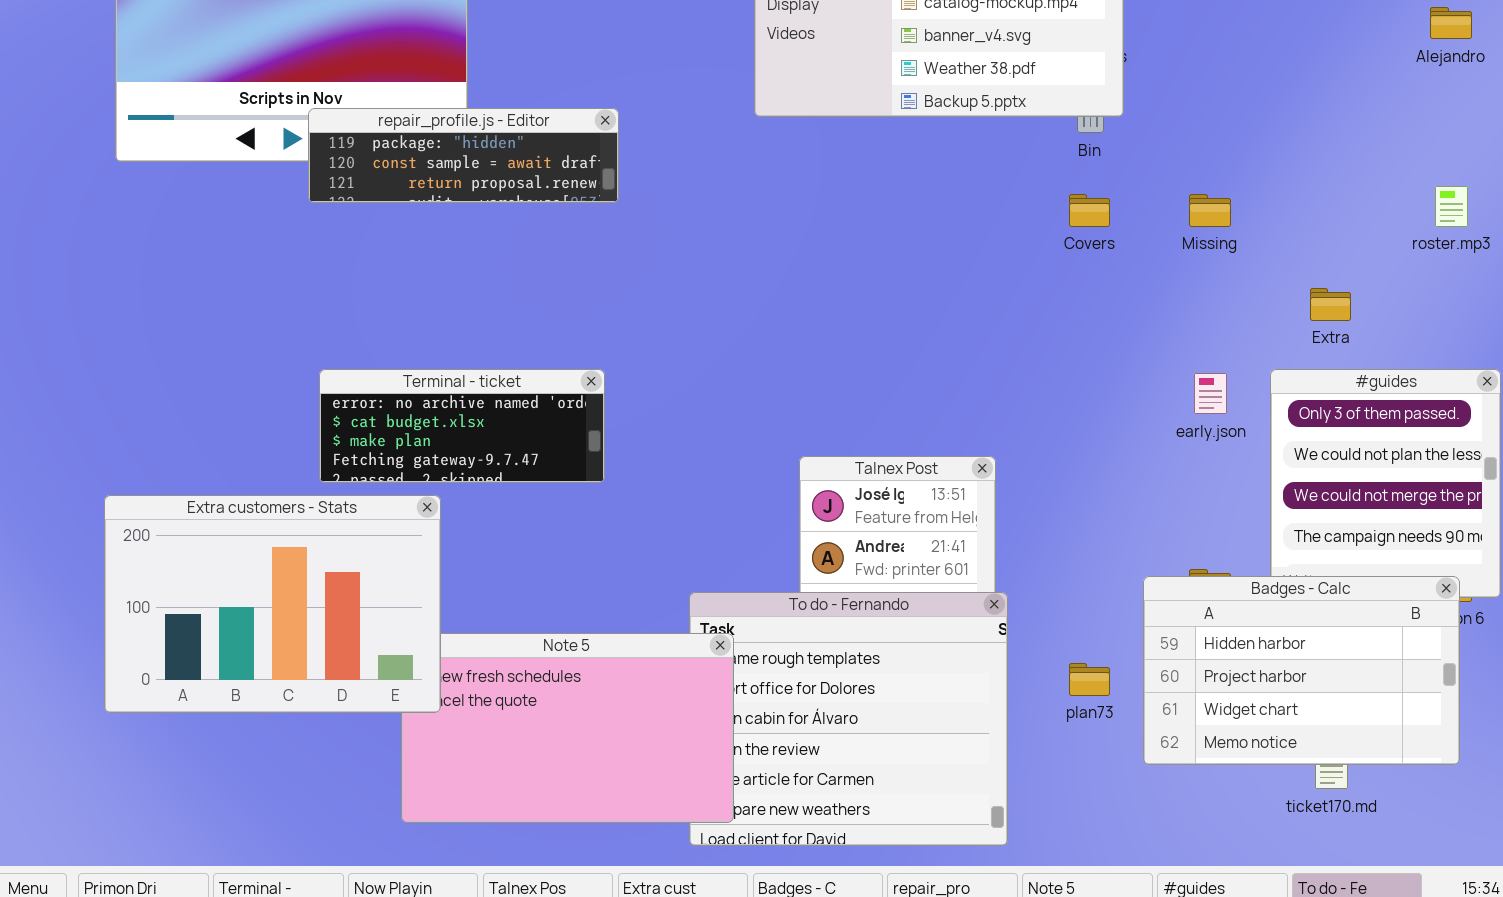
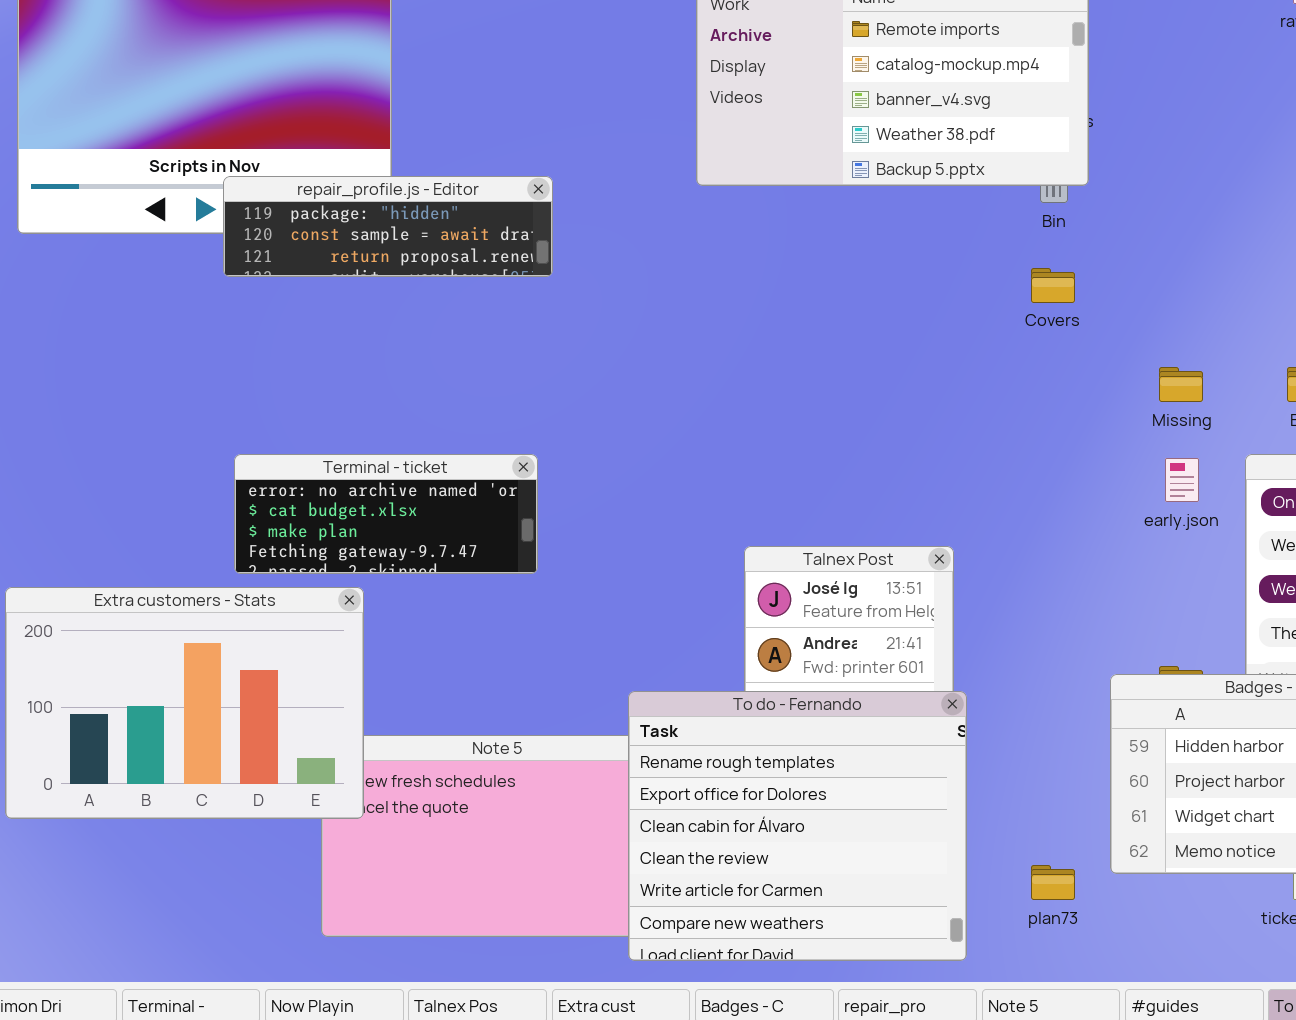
Missing: [1189,194,1231,227] -> [1159,367,1203,402], moved
To do - Fernando: [689,592,1008,846] -> [628,691,967,961], raised
plan73: [1069,663,1110,696] -> [1031,865,1075,900], moved

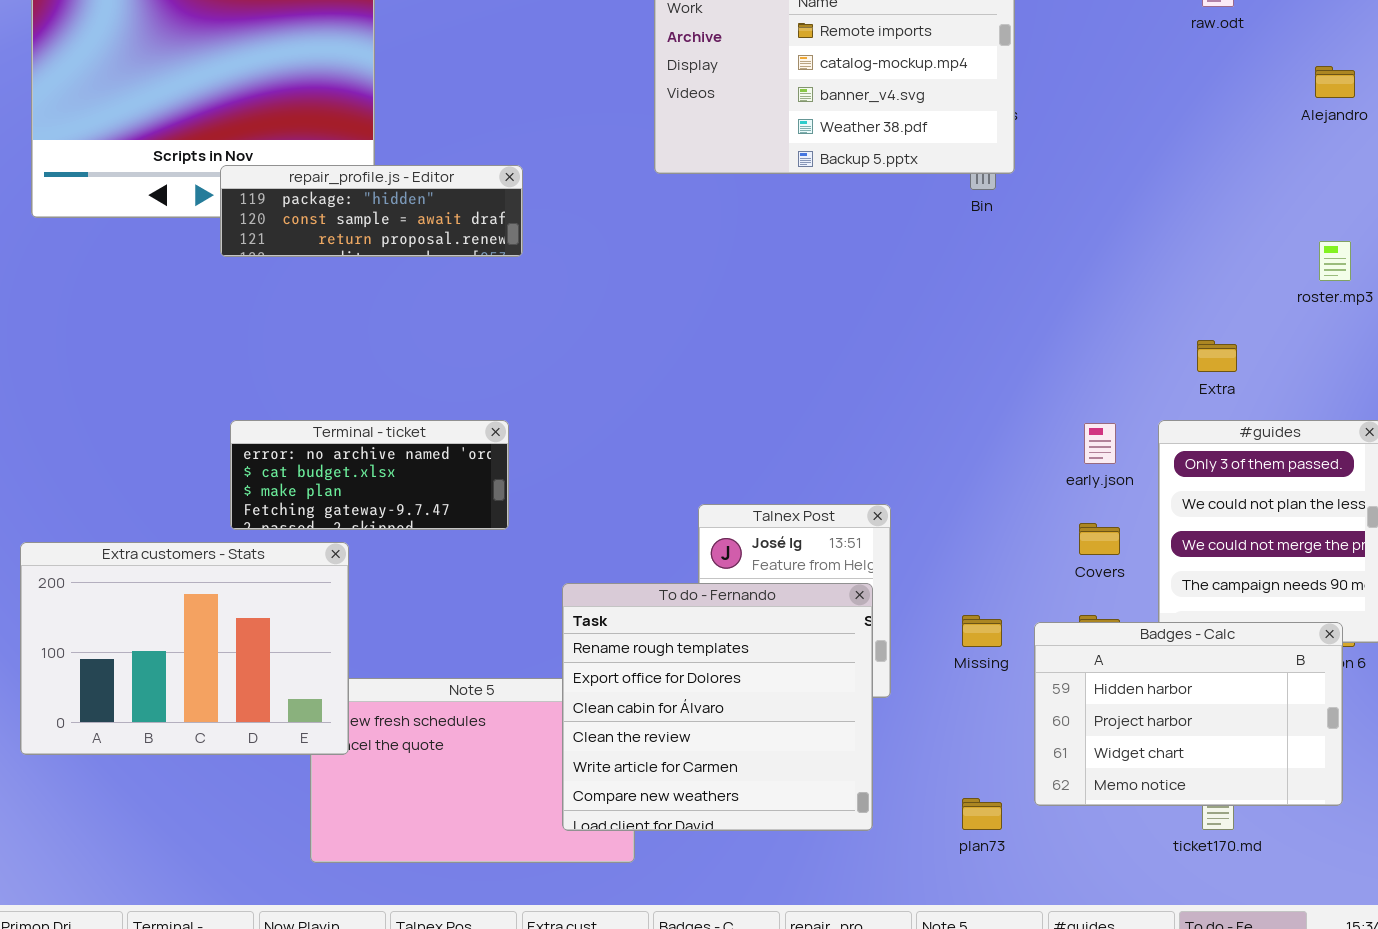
Covers: [1031,268,1075,303] -> [1079,523,1120,555], moved
Missing: [1159,367,1203,402] -> [962,615,1002,647], moved
To do - Fernando: [628,691,967,961] -> [562,583,873,831], moved

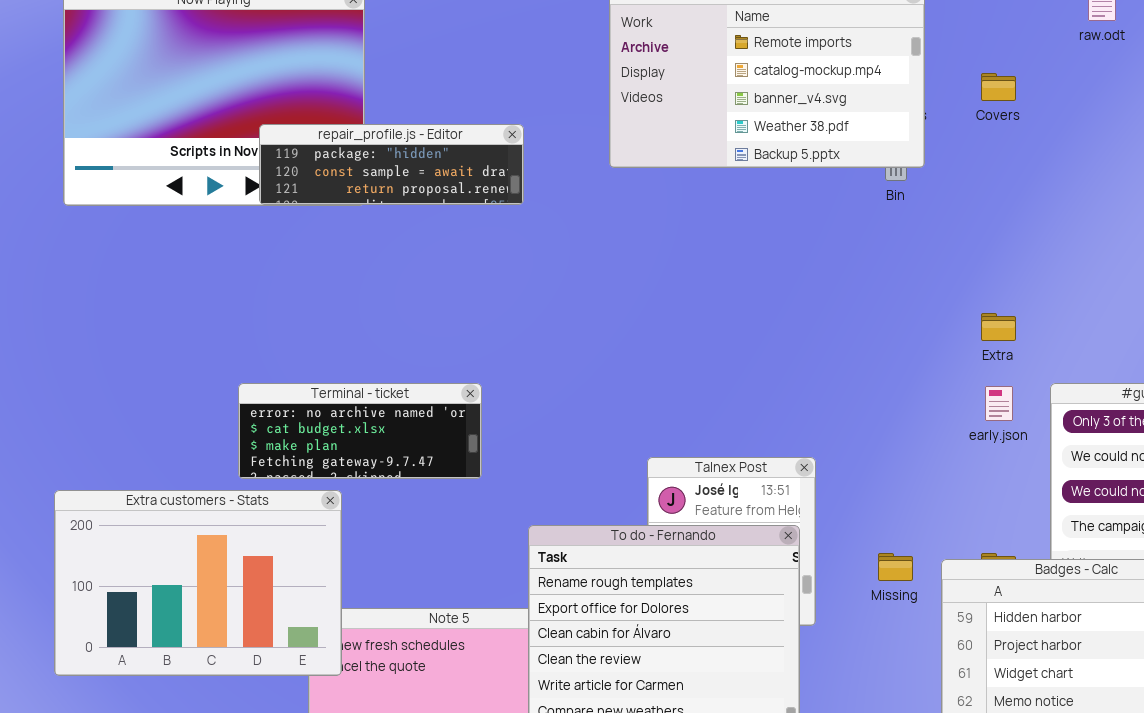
repair_profile.js - Editor: [220,165,523,257] -> [259,124,524,205], moved
Extra: [1197,340,1237,372] -> [981,313,1016,341], moved
Covers: [1079,523,1120,555] -> [981,73,1016,101], moved

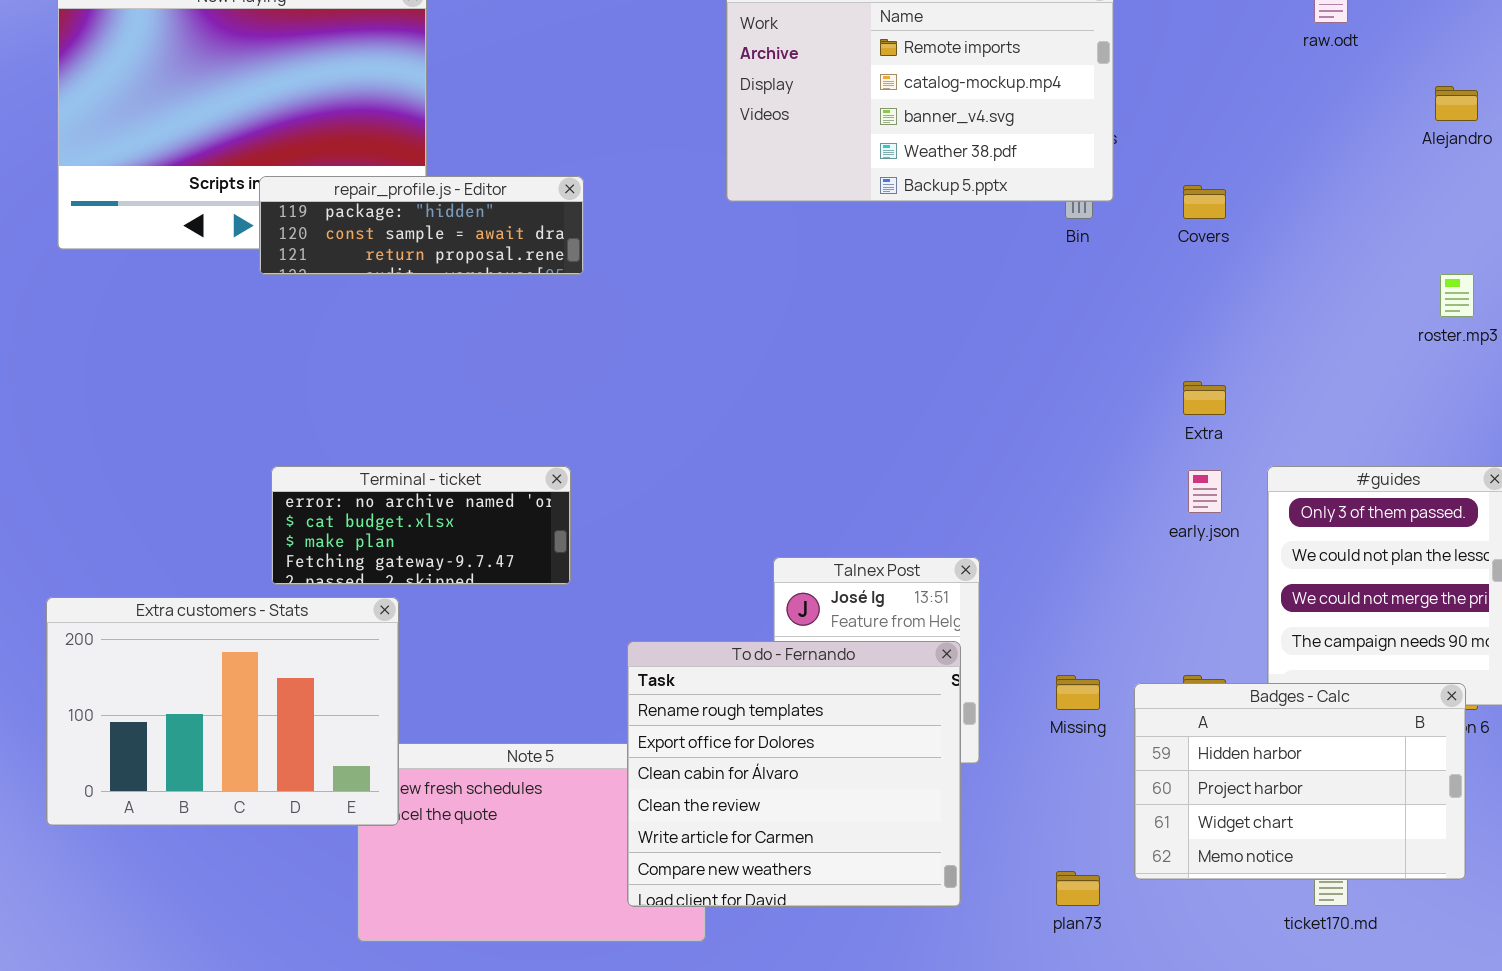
Covers: [981,73,1016,101] -> [1183,185,1226,219], moved
repair_profile.js - Editor: [259,124,524,205] -> [259,176,584,275], moved

